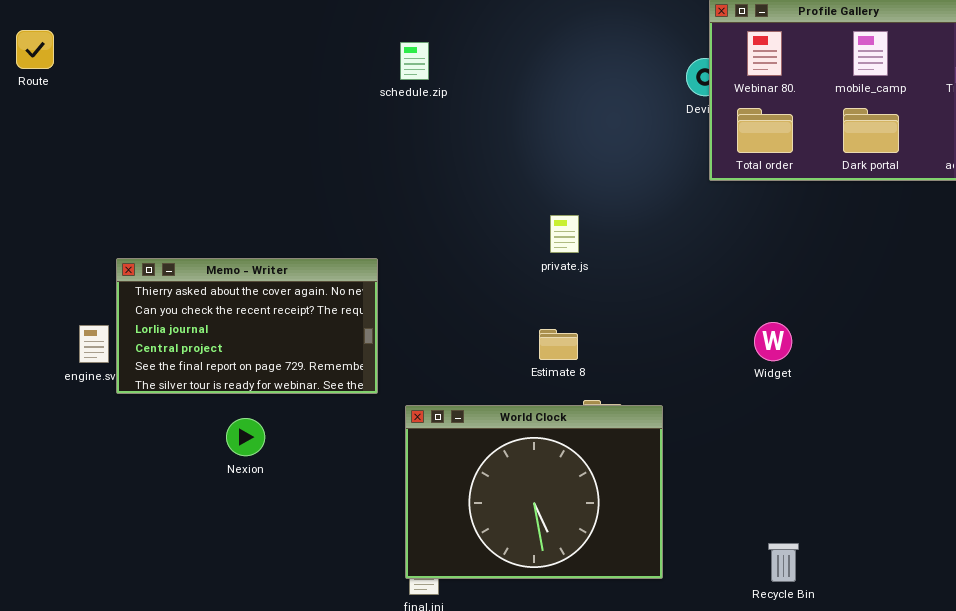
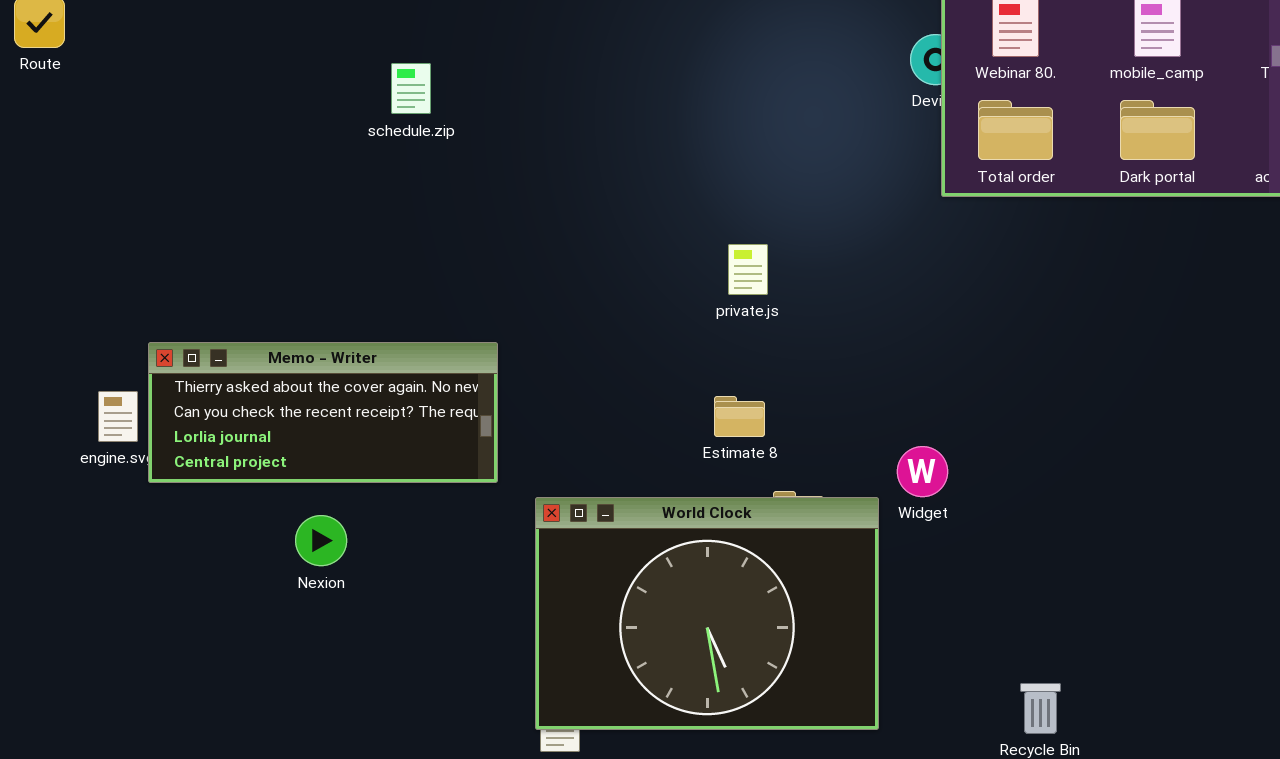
schedule.zip: [400,42,429,80] -> [391,63,431,114], moved
Memo - Writer: [116,258,378,394] -> [148,342,498,483], resized
Widget: [754,322,792,361] -> [897,446,948,497], moved

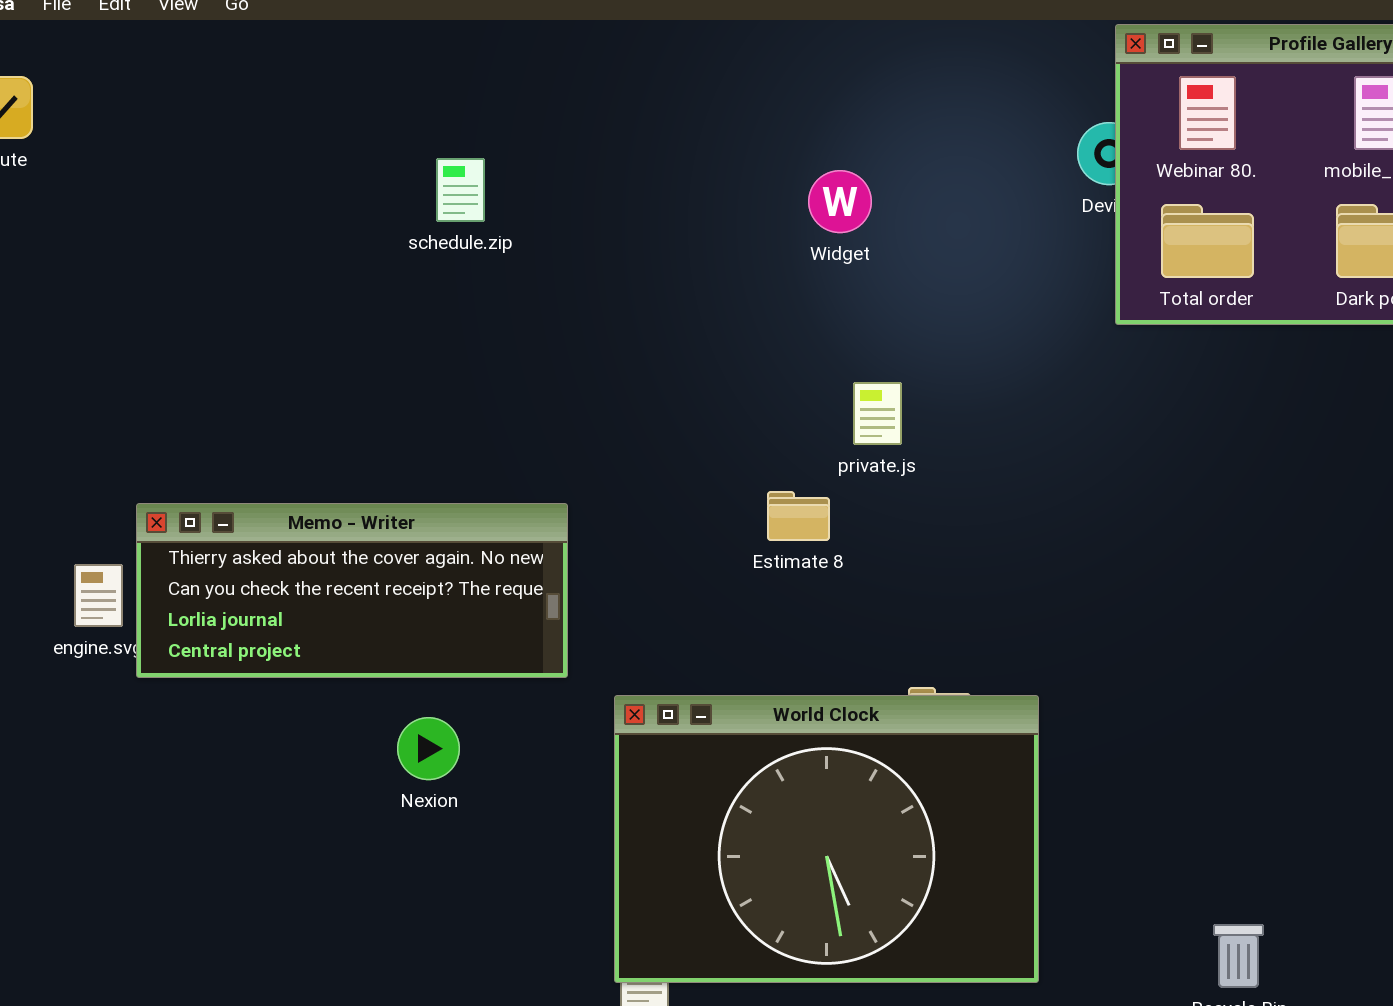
Estimate 8: [714,396,765,437] -> [767,491,830,541], moved
Widget: [897,446,948,497] -> [808,170,872,233], moved
Nexion: [295,515,347,566] -> [397,717,460,780], moved

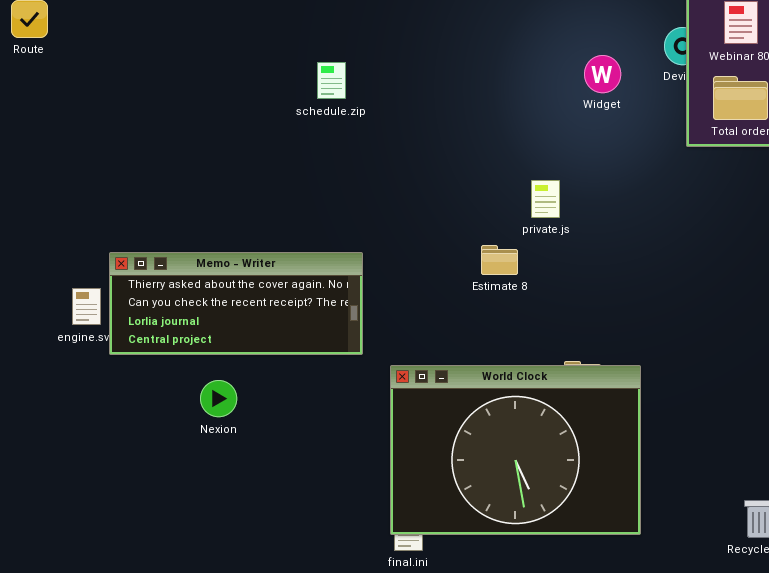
schedule.zip: [436,158,485,222] -> [317,62,346,99], moved
Widget: [808,170,872,233] -> [584,55,621,93], moved
Nexion: [397,717,460,780] -> [200,380,237,417], moved

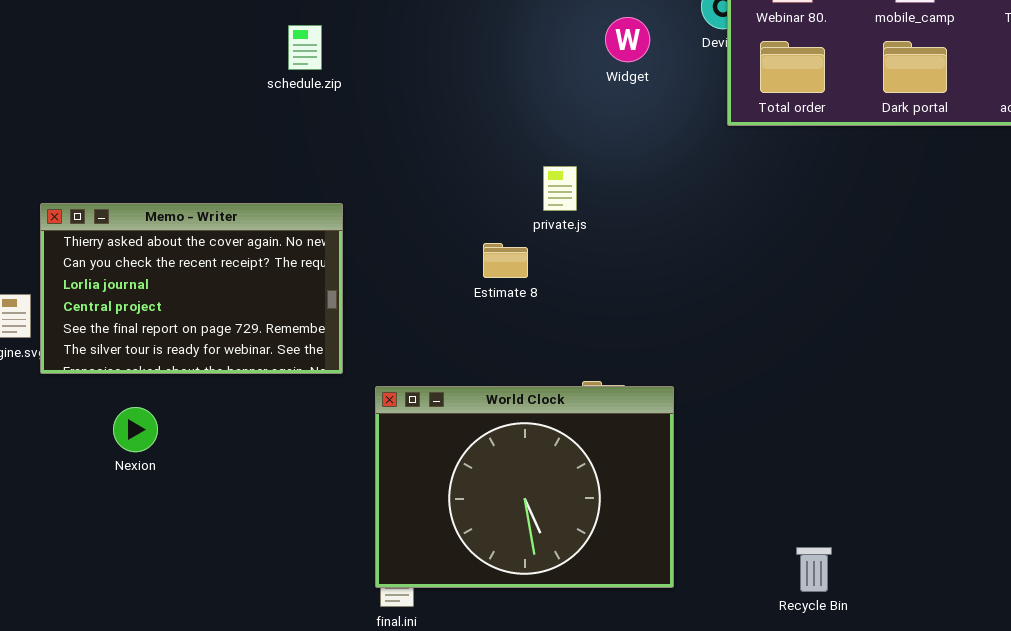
Memo - Writer: [109,252,363,355] -> [40,203,343,374], resized
Nexion: [200,380,237,417] -> [113,407,158,452], moved

